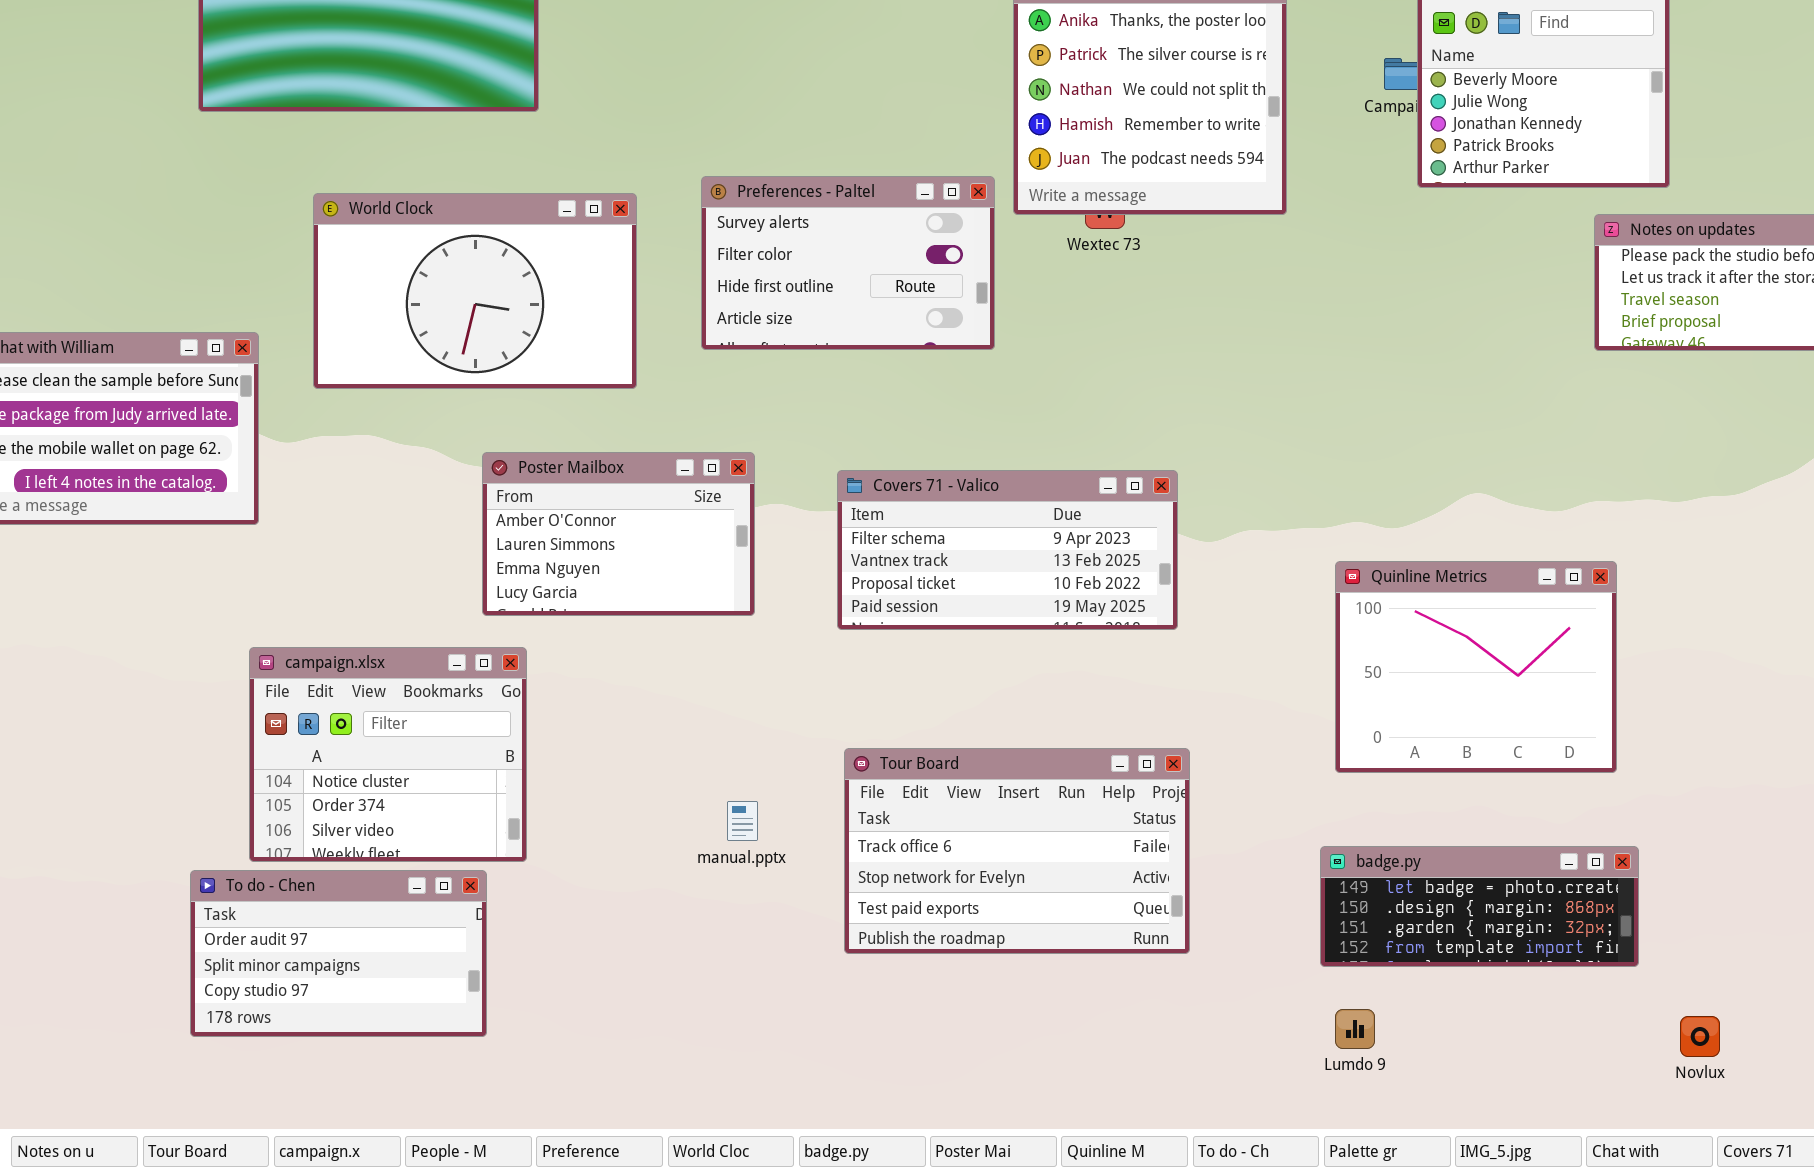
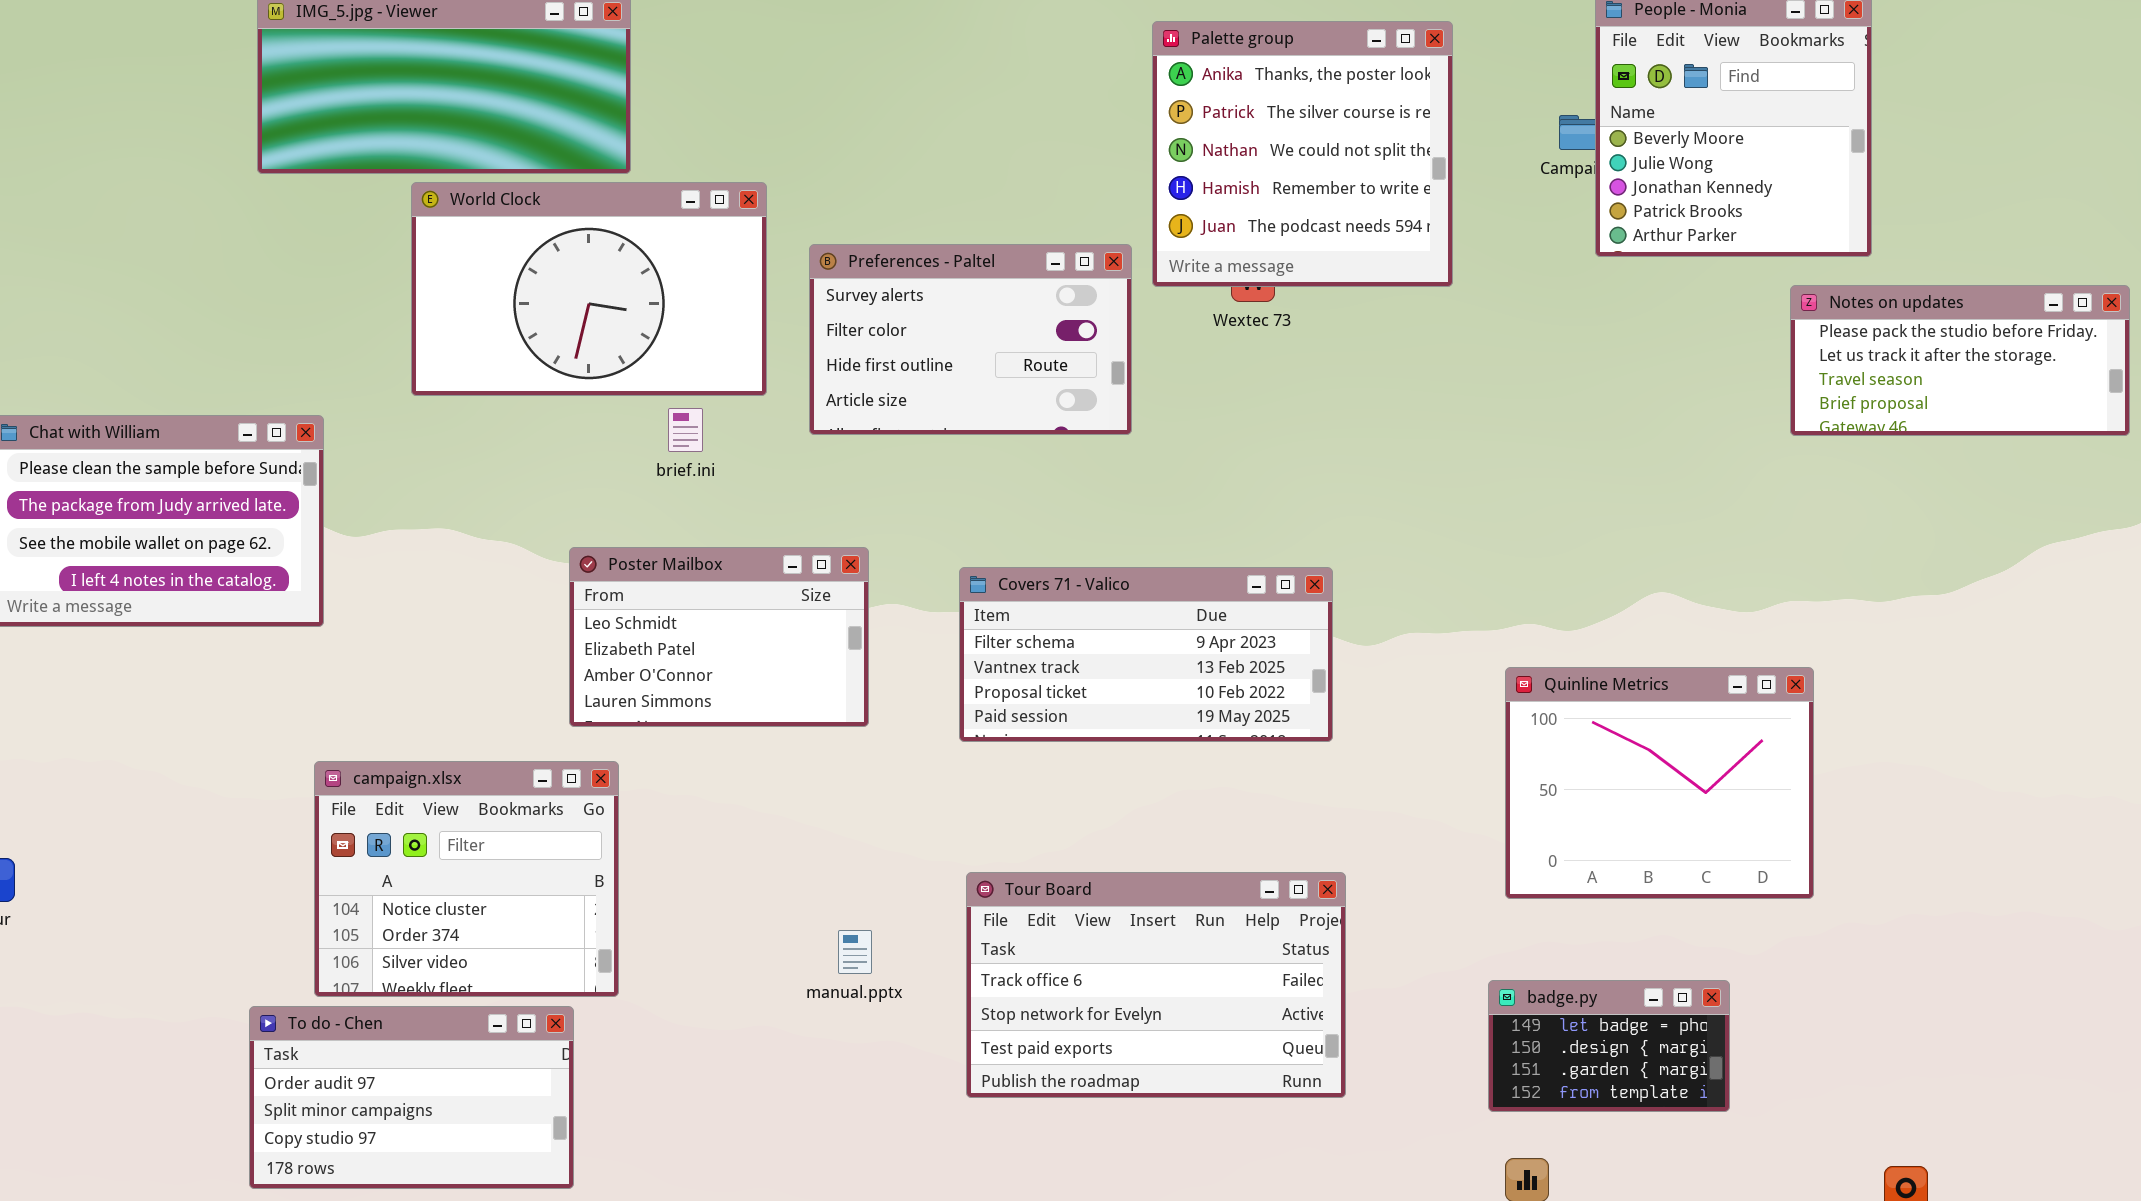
World Clock: [313,193,637,389] -> [411,182,767,396], moved
Poster Mailbox: [482,452,755,616] -> [569,547,869,727], scrolled up 2 rows
badge.py: [1320,846,1639,967] -> [1488,980,1730,1112], resized

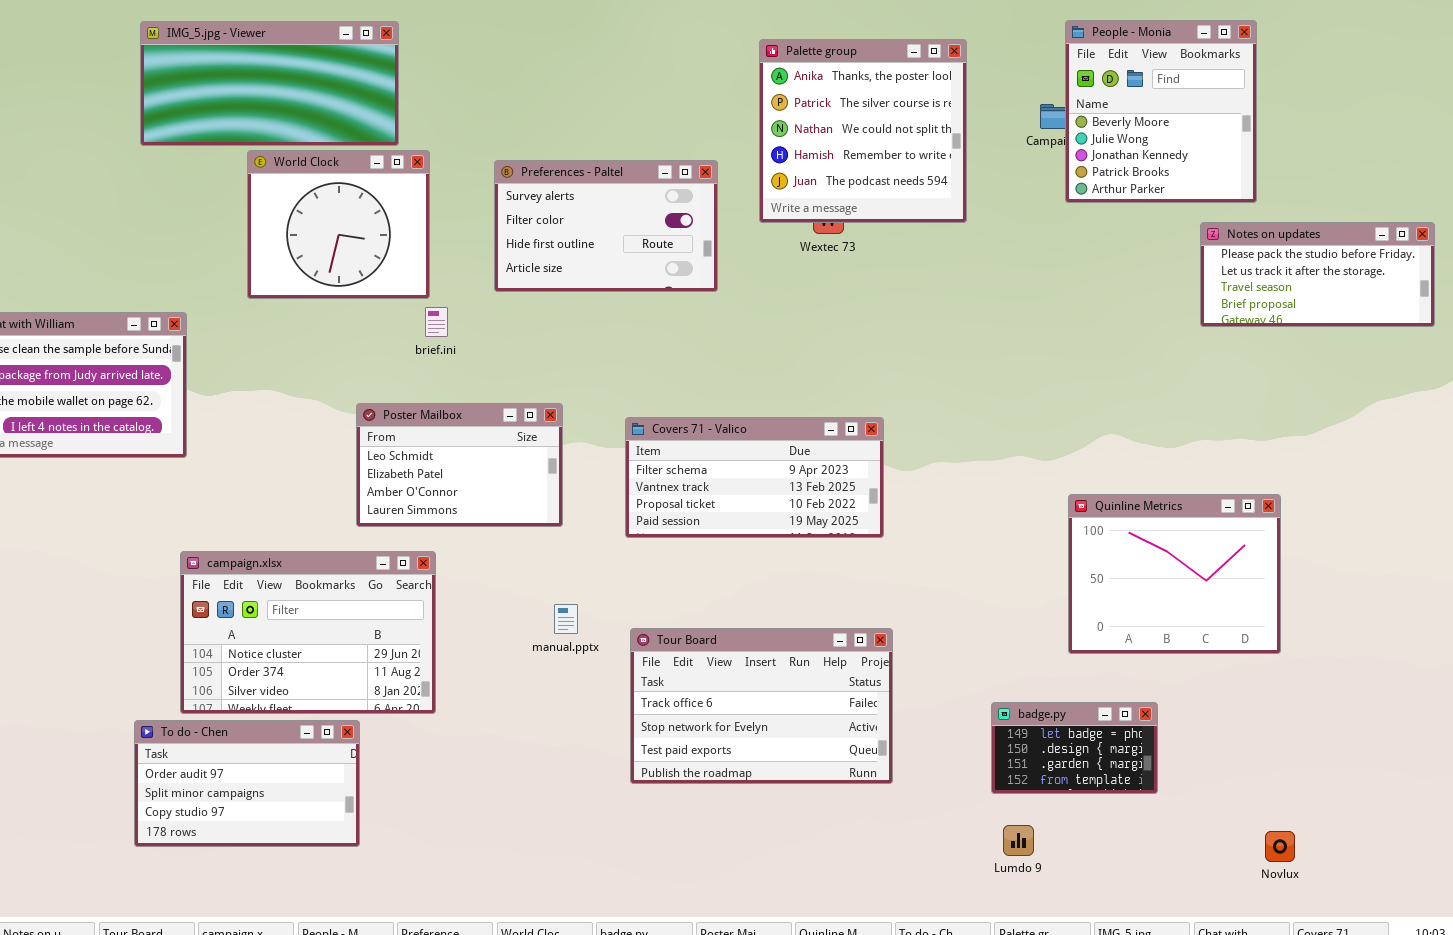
World Clock: [411,182,767,396] -> [247,150,430,299], resized
Preferences - Paltel: [809,244,1132,435] -> [494,160,718,292], moved
Quinline Metrics: [1505,667,1814,899] -> [1068,494,1281,654], moved
campaign.xlsx: [314,761,619,997] -> [180,551,436,714], resized
manual.pptx: [838,930,872,974] -> [554,604,578,634], moved

